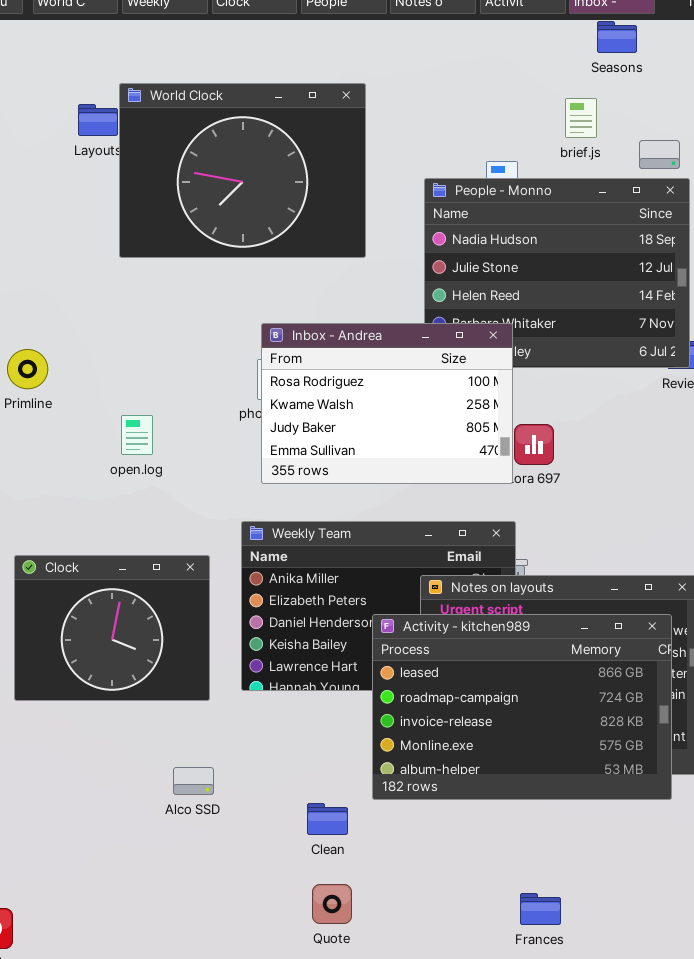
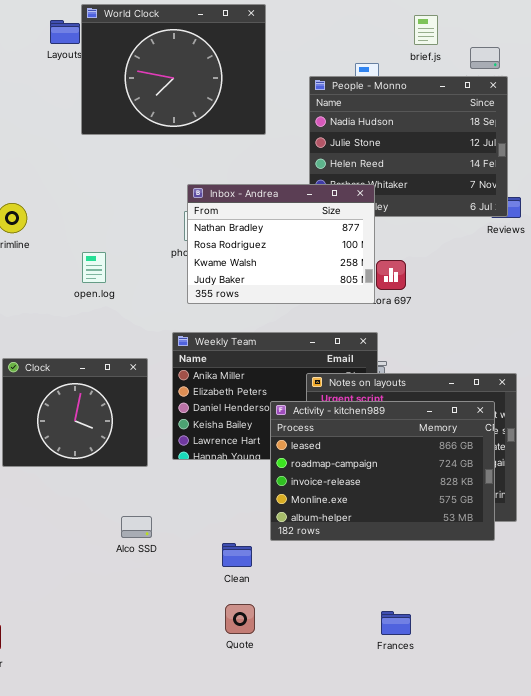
Inbox - Andrea: [261,323,513,484] -> [187,184,375,304], scrolled up 1 row

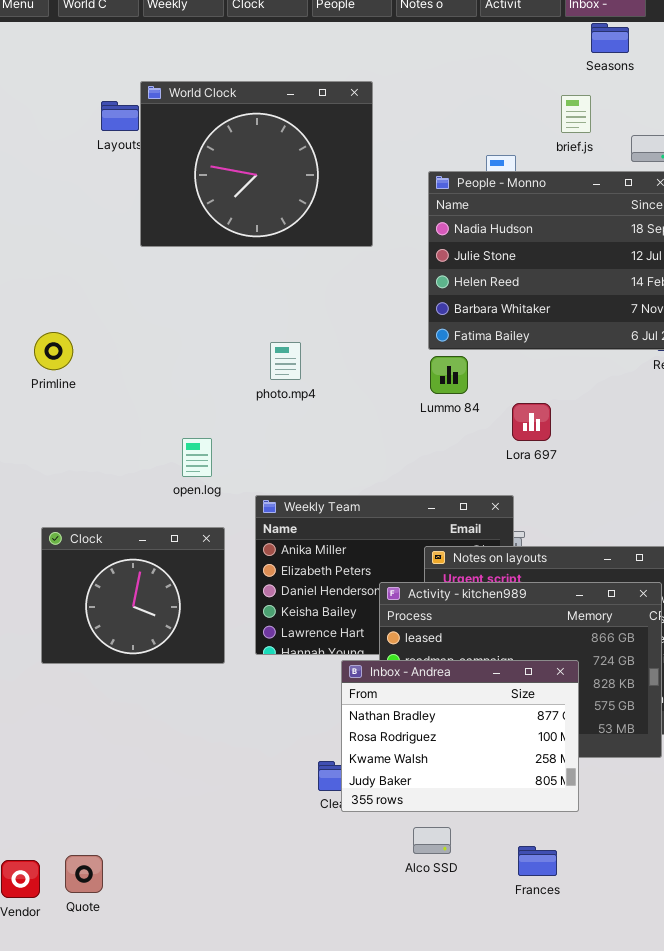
Inbox - Andrea: [187,184,375,304] -> [341,660,579,812], moved
open.log: [82,252,106,283] -> [182,438,212,477], moved
Alco SSD: [121,516,152,538] -> [413,827,451,854], moved
Quote: [225,604,255,634] -> [65,855,103,893], moved

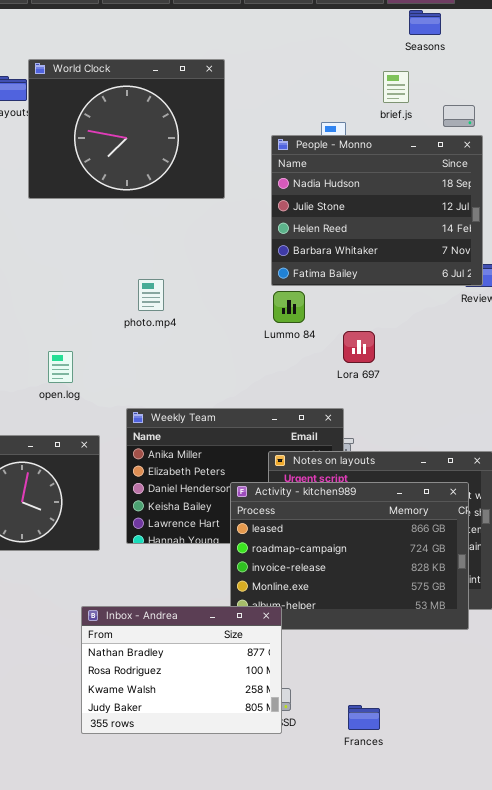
open.log: [182,438,212,477] -> [48,351,73,383], moved
Inbox - Andrea: [341,660,579,812] -> [81,606,282,734], moved

